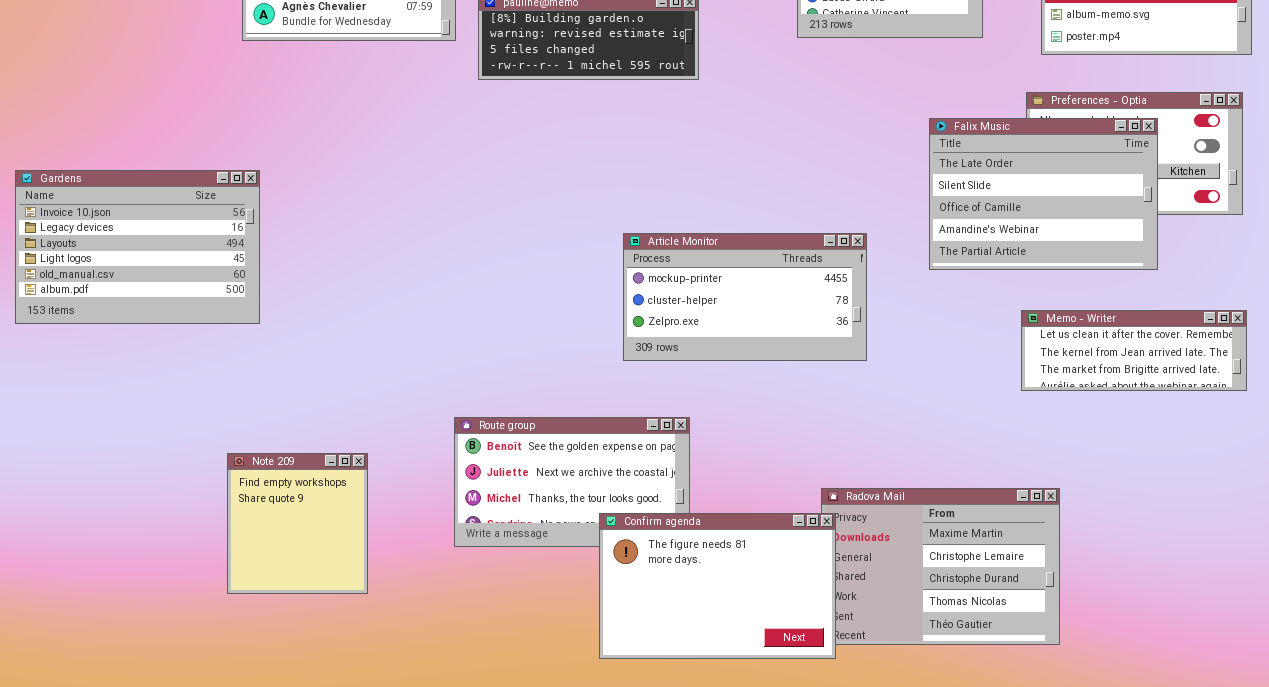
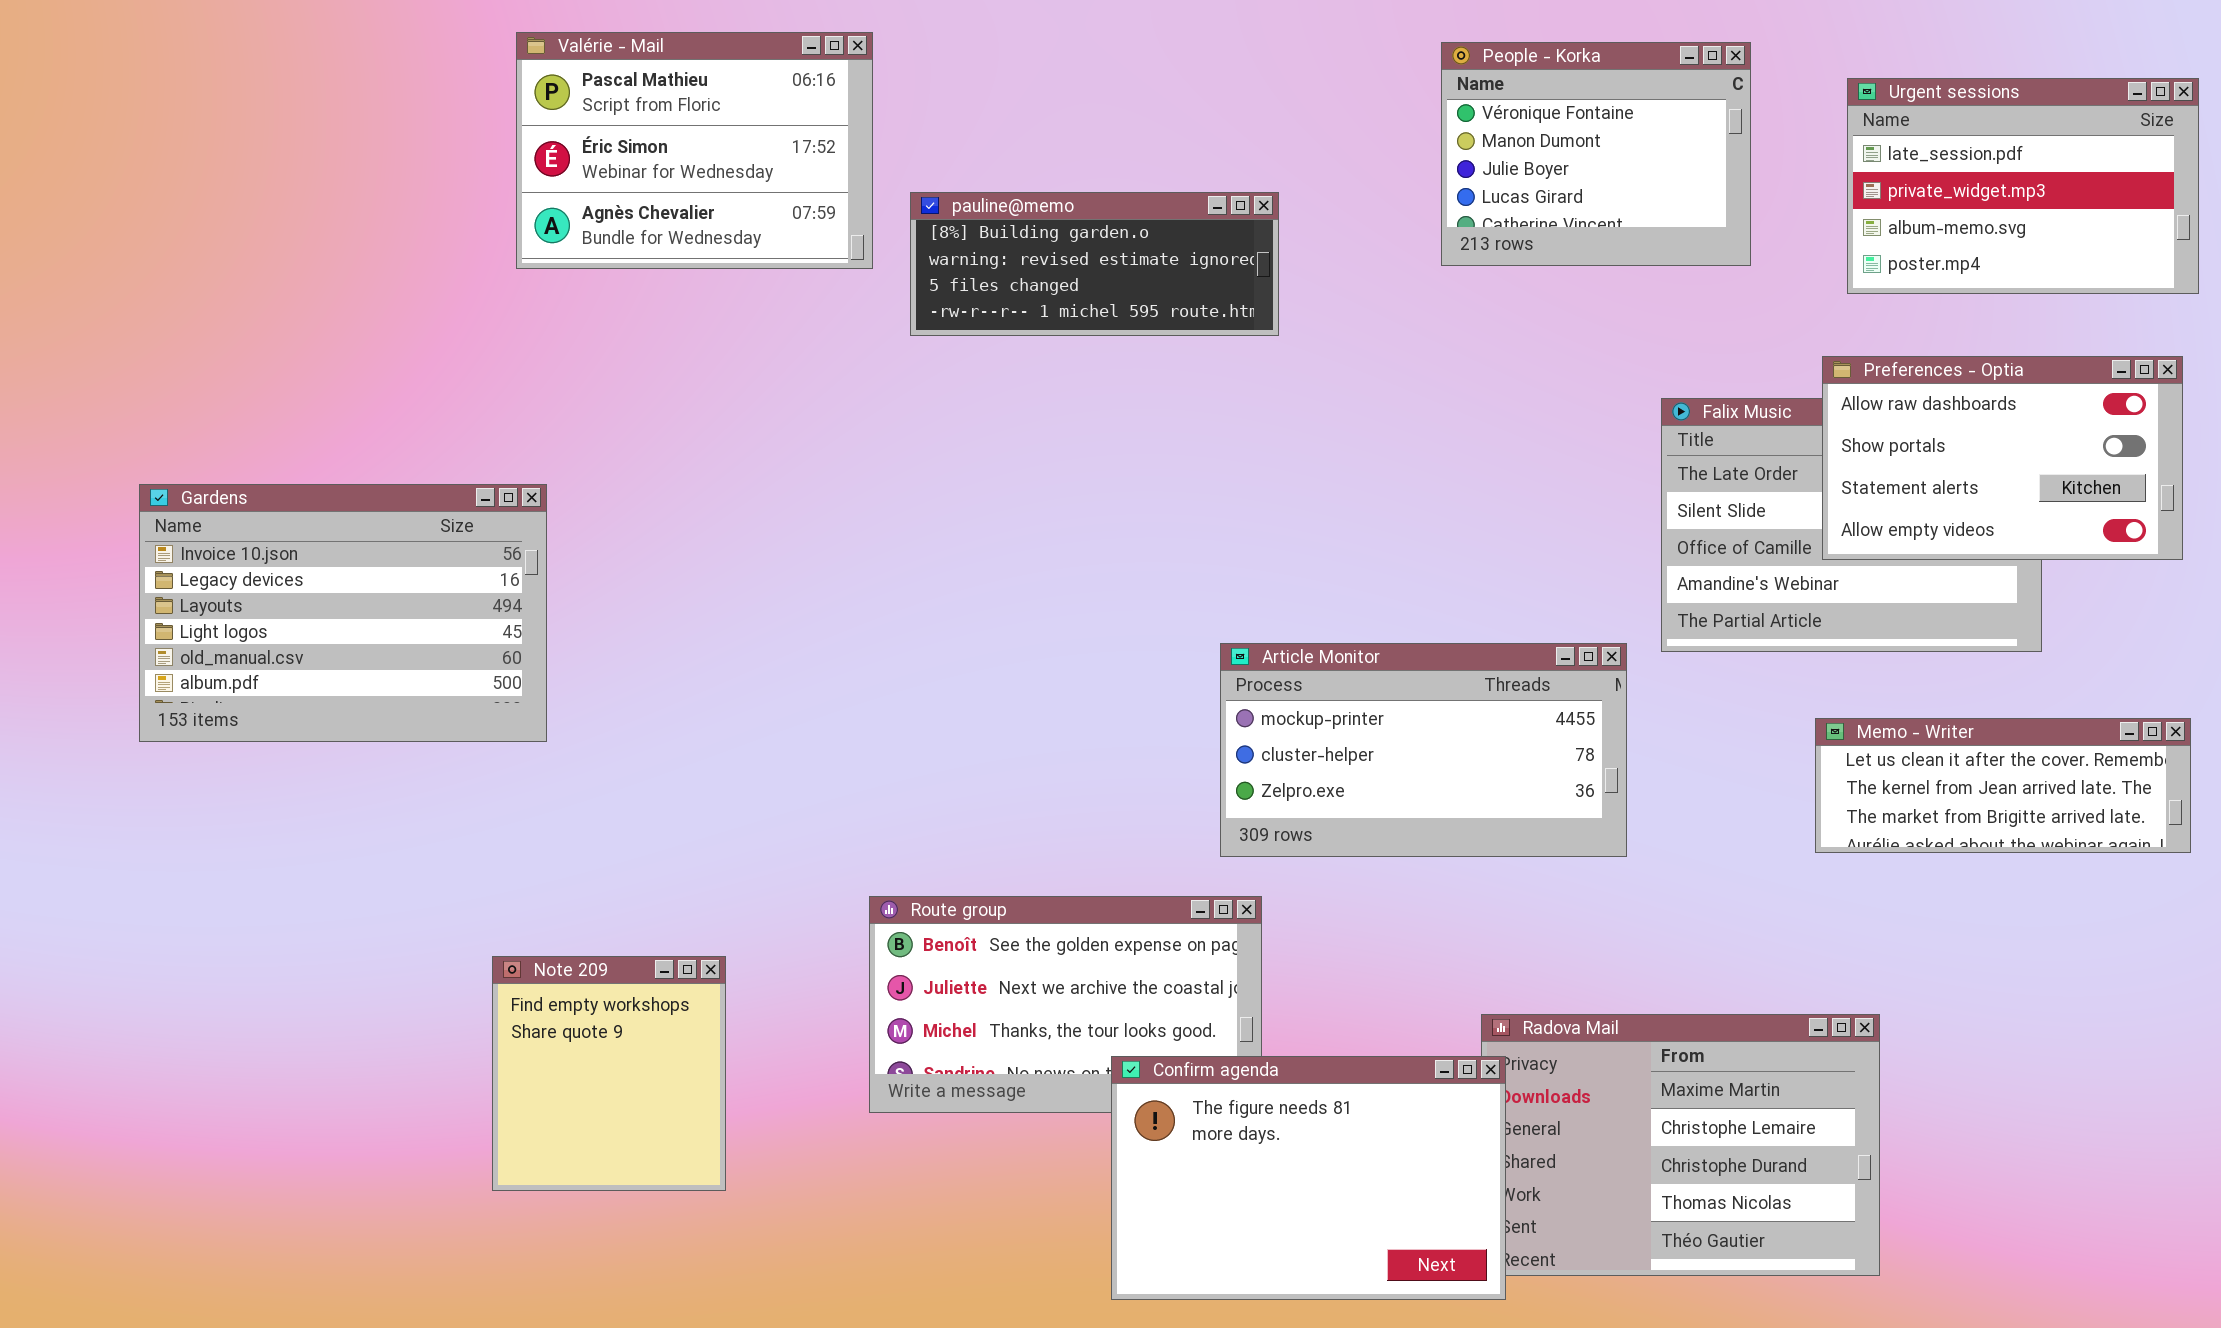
Preferences - Optia: [1026,92,1243,215] -> [1822,356,2183,560], raised
Article Monitor: [623,233,867,361] -> [1220,643,1627,857], moved

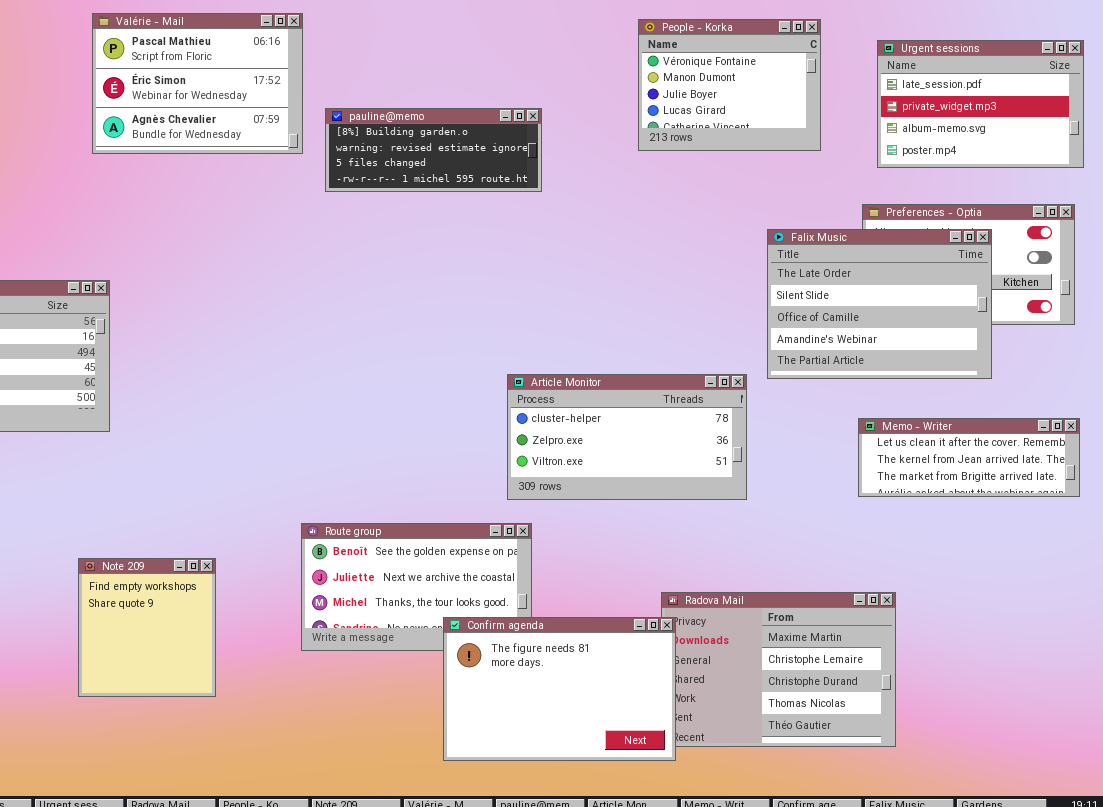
Falix Music: [1661,398,2042,652] -> [767,229,992,379], raised
Article Monitor: [1220,643,1627,857] -> [507,374,747,500], scrolled down 1 row

